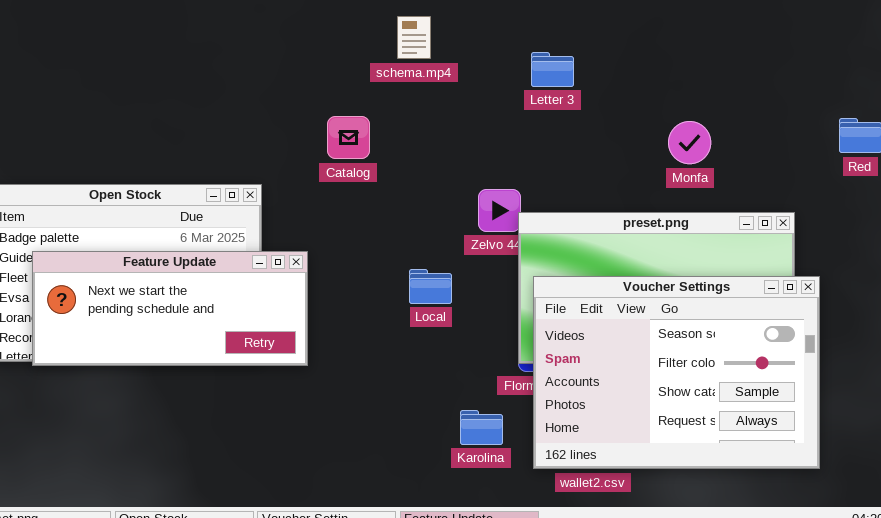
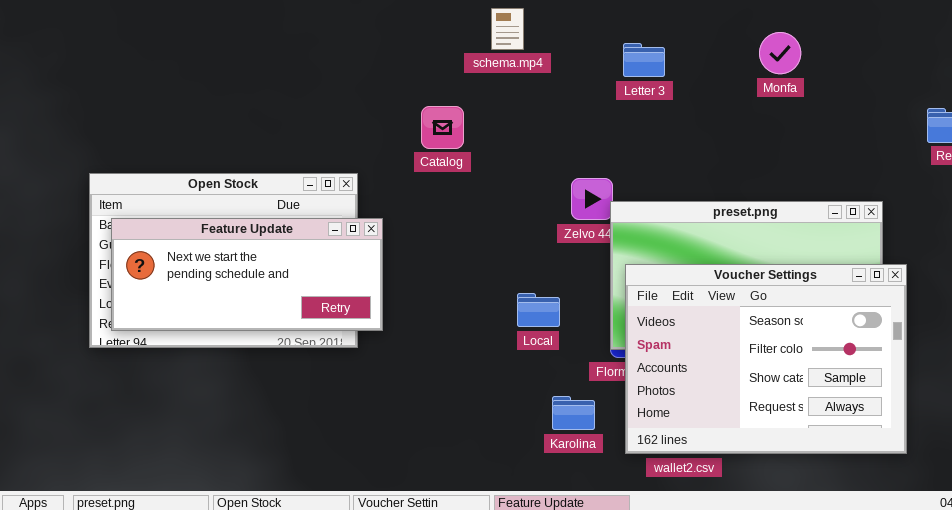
Monfa: [668,121,711,164] -> [759,32,801,74], moved
Feature Update: [32,251,308,366] -> [111,218,383,331], moved
Local: [409,269,452,304] -> [517,293,560,327], moved

